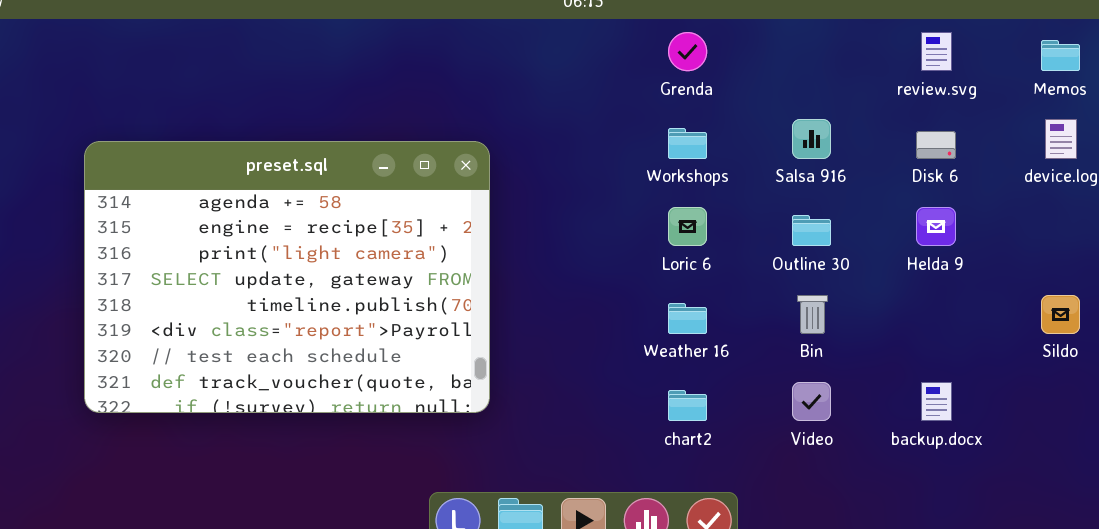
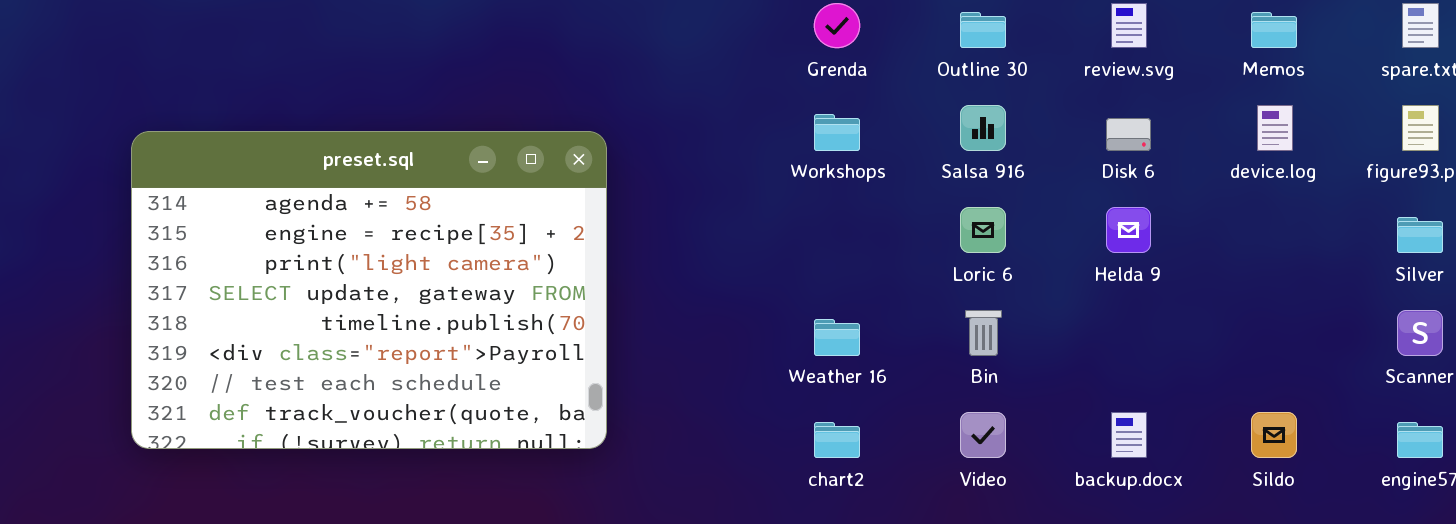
Loric 6: [668,207,707,246] -> [960,207,1006,253], moved
Outline 30: [792,215,831,246] -> [960,12,1006,48], moved
Sildo: [1041,295,1080,334] -> [1251,412,1297,458], moved

